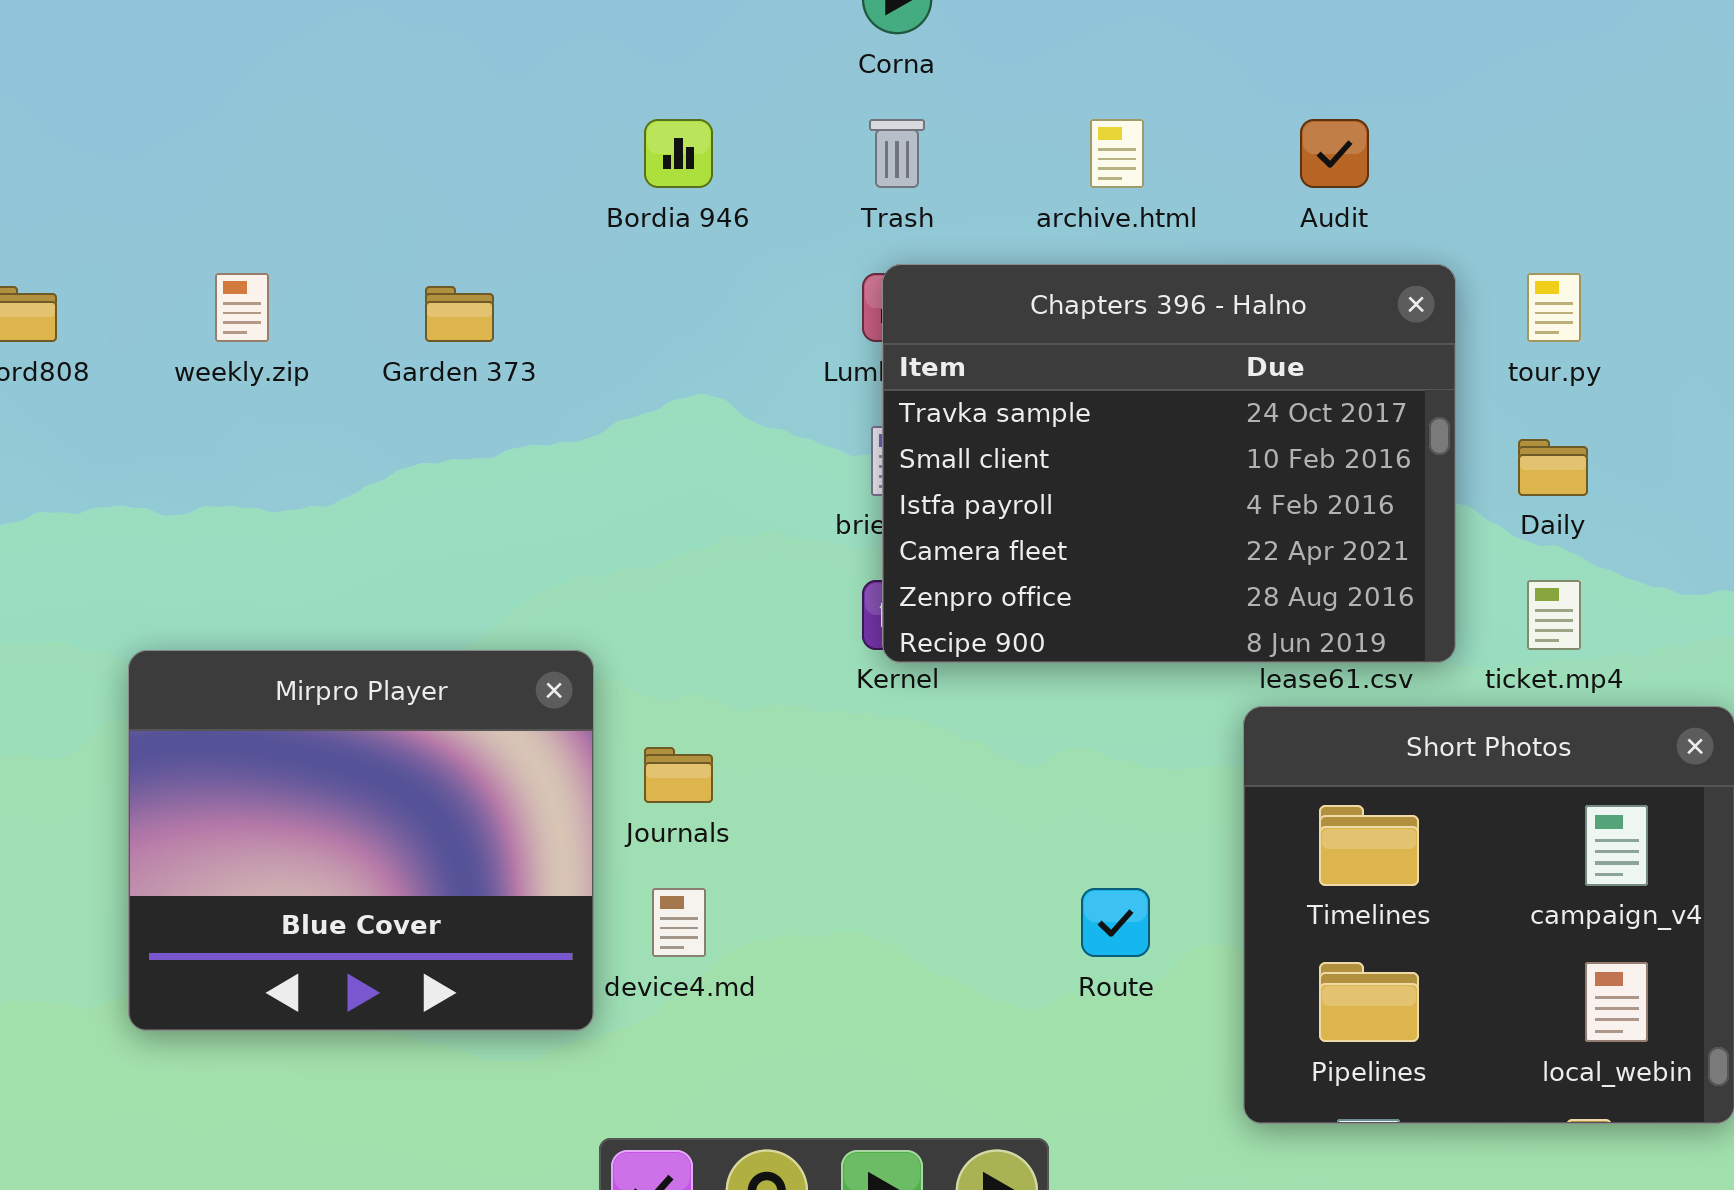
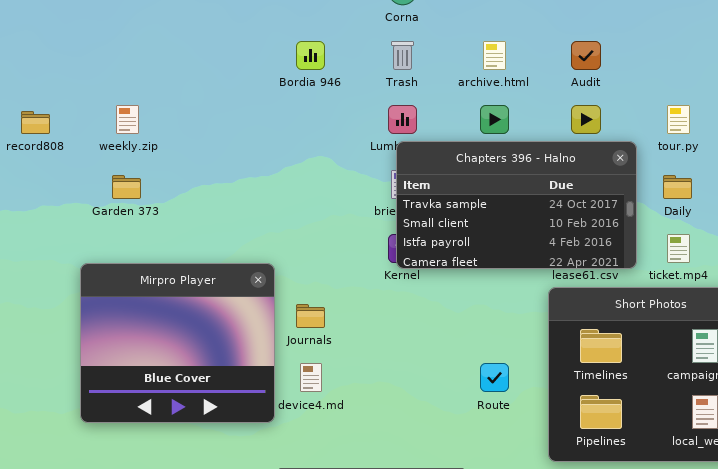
Chapters 396 - Halno: [882,264,1456,663] -> [396,141,637,269], resized
Garden 373: [425,286,494,342] -> [112,175,141,199], moved

